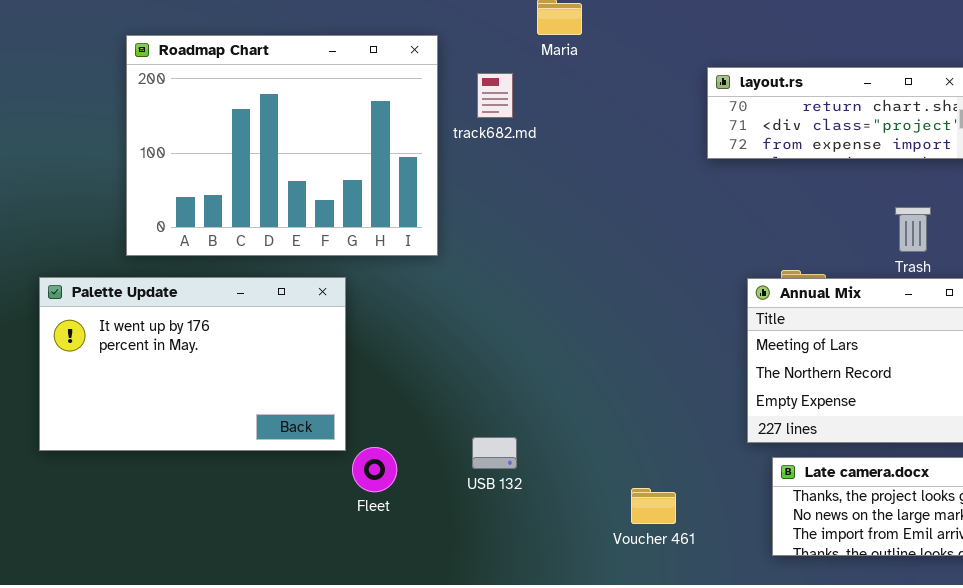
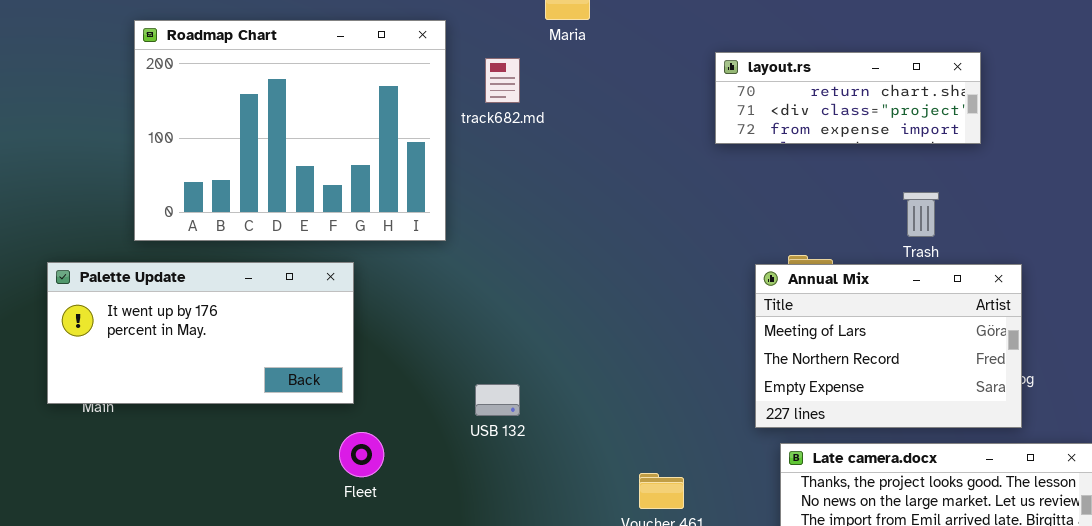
Palette Update: [39,277,346,451] -> [47,262,354,404], resized
USB 132: [472,437,517,469] -> [475,384,520,416], moved
Fleet: [352,447,397,492] -> [339,432,384,477], moved

